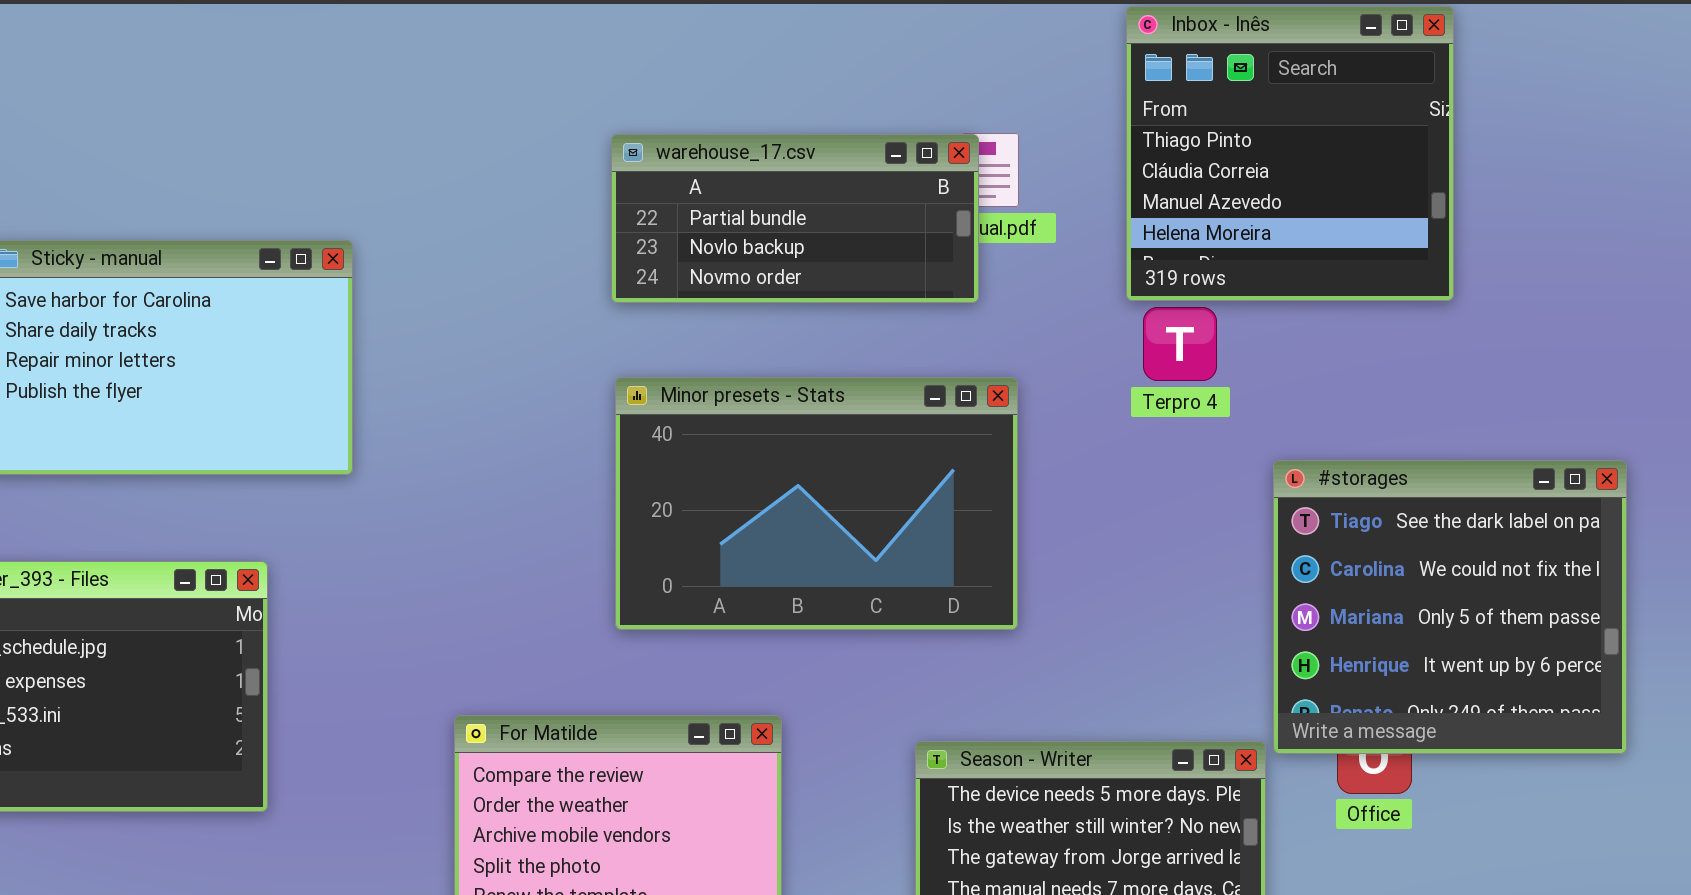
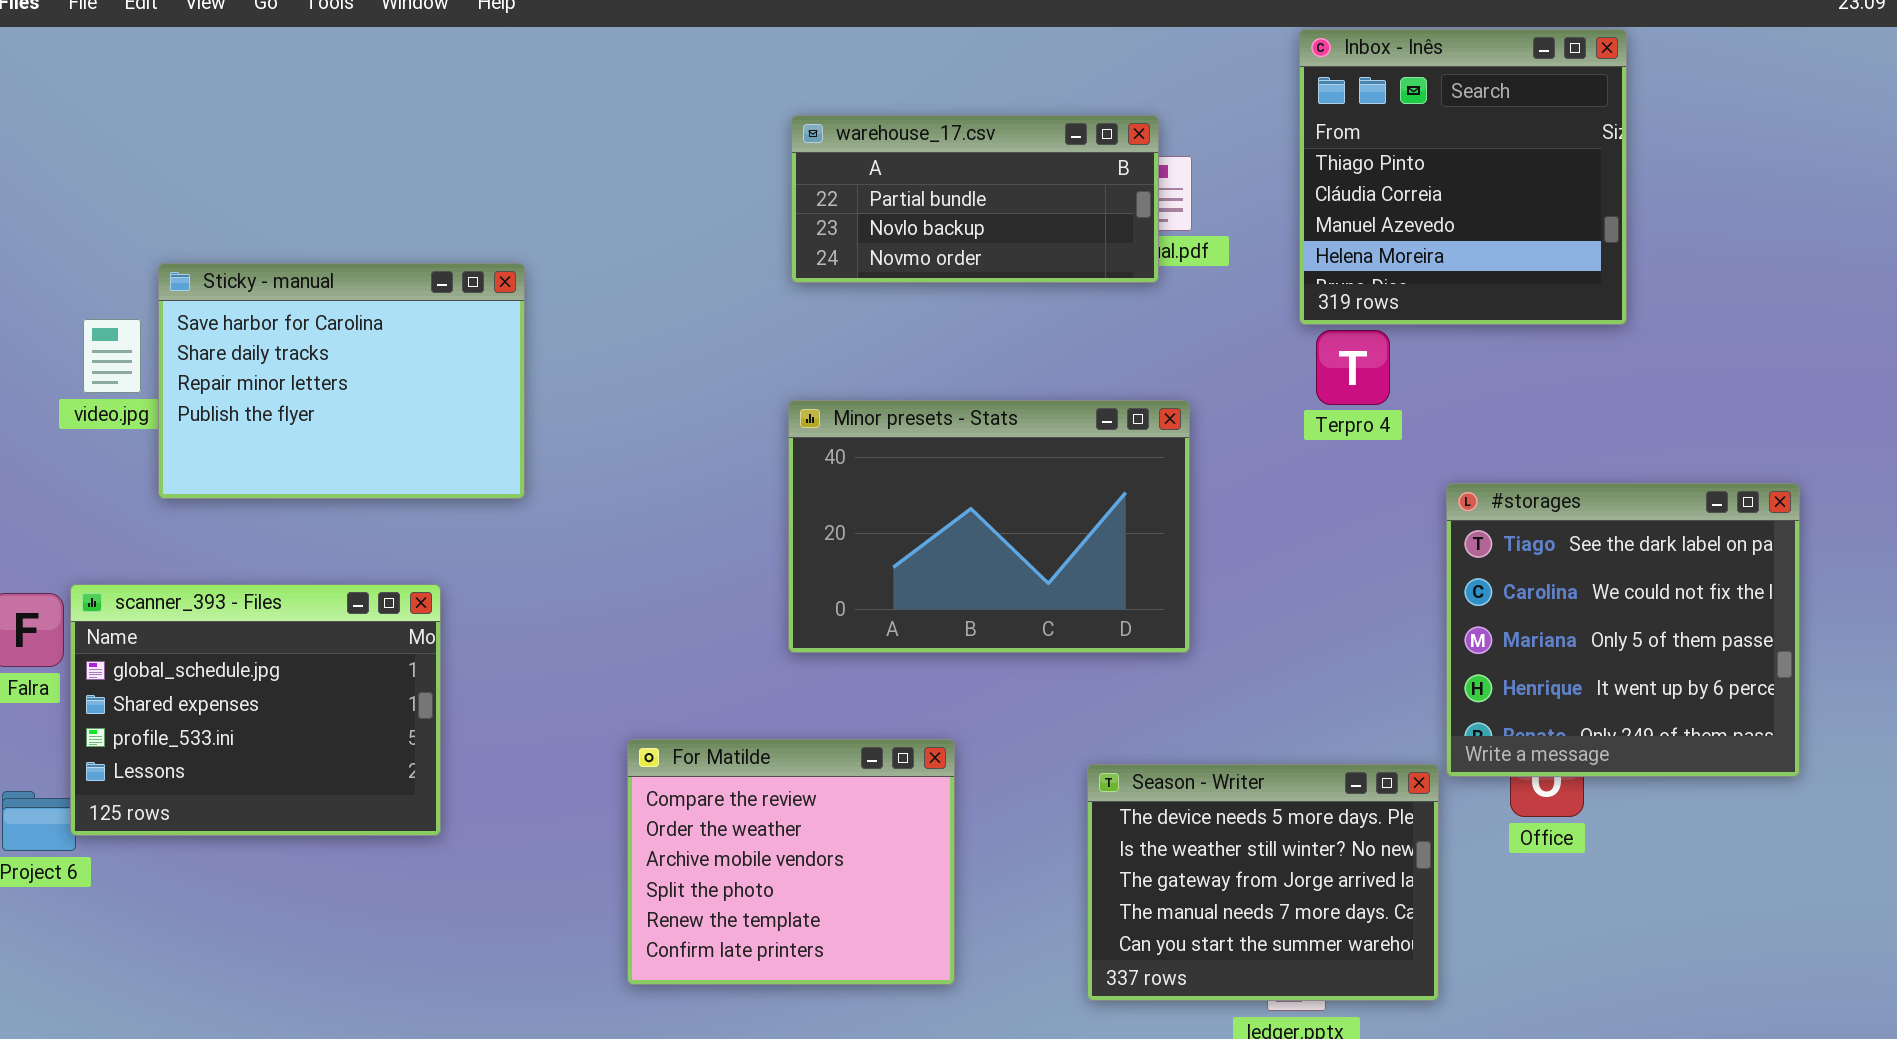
warehouse_17.csv: [611,134,979,303] -> [791,115,1159,283], moved

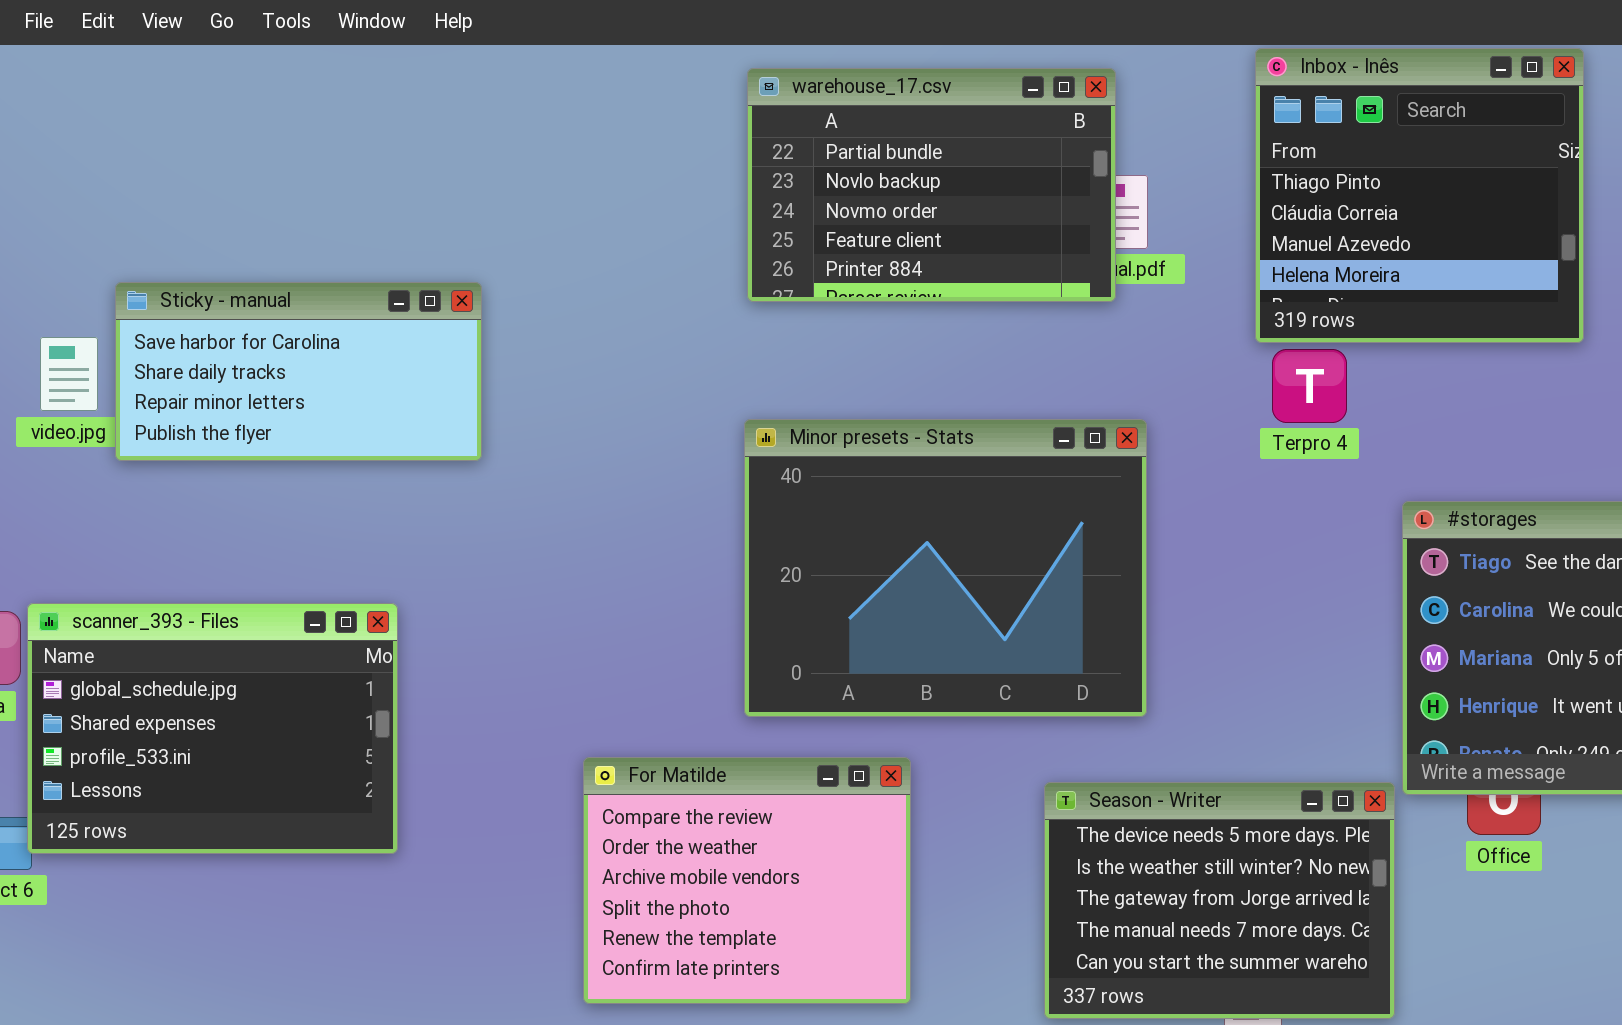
warehouse_17.csv: [791,115,1159,283] -> [747,68,1116,302], resized
Sticky - manual: [158,263,525,499] -> [115,282,482,461], resized
Minor presets - Stats: [788,400,1190,653] -> [744,419,1147,717], resized

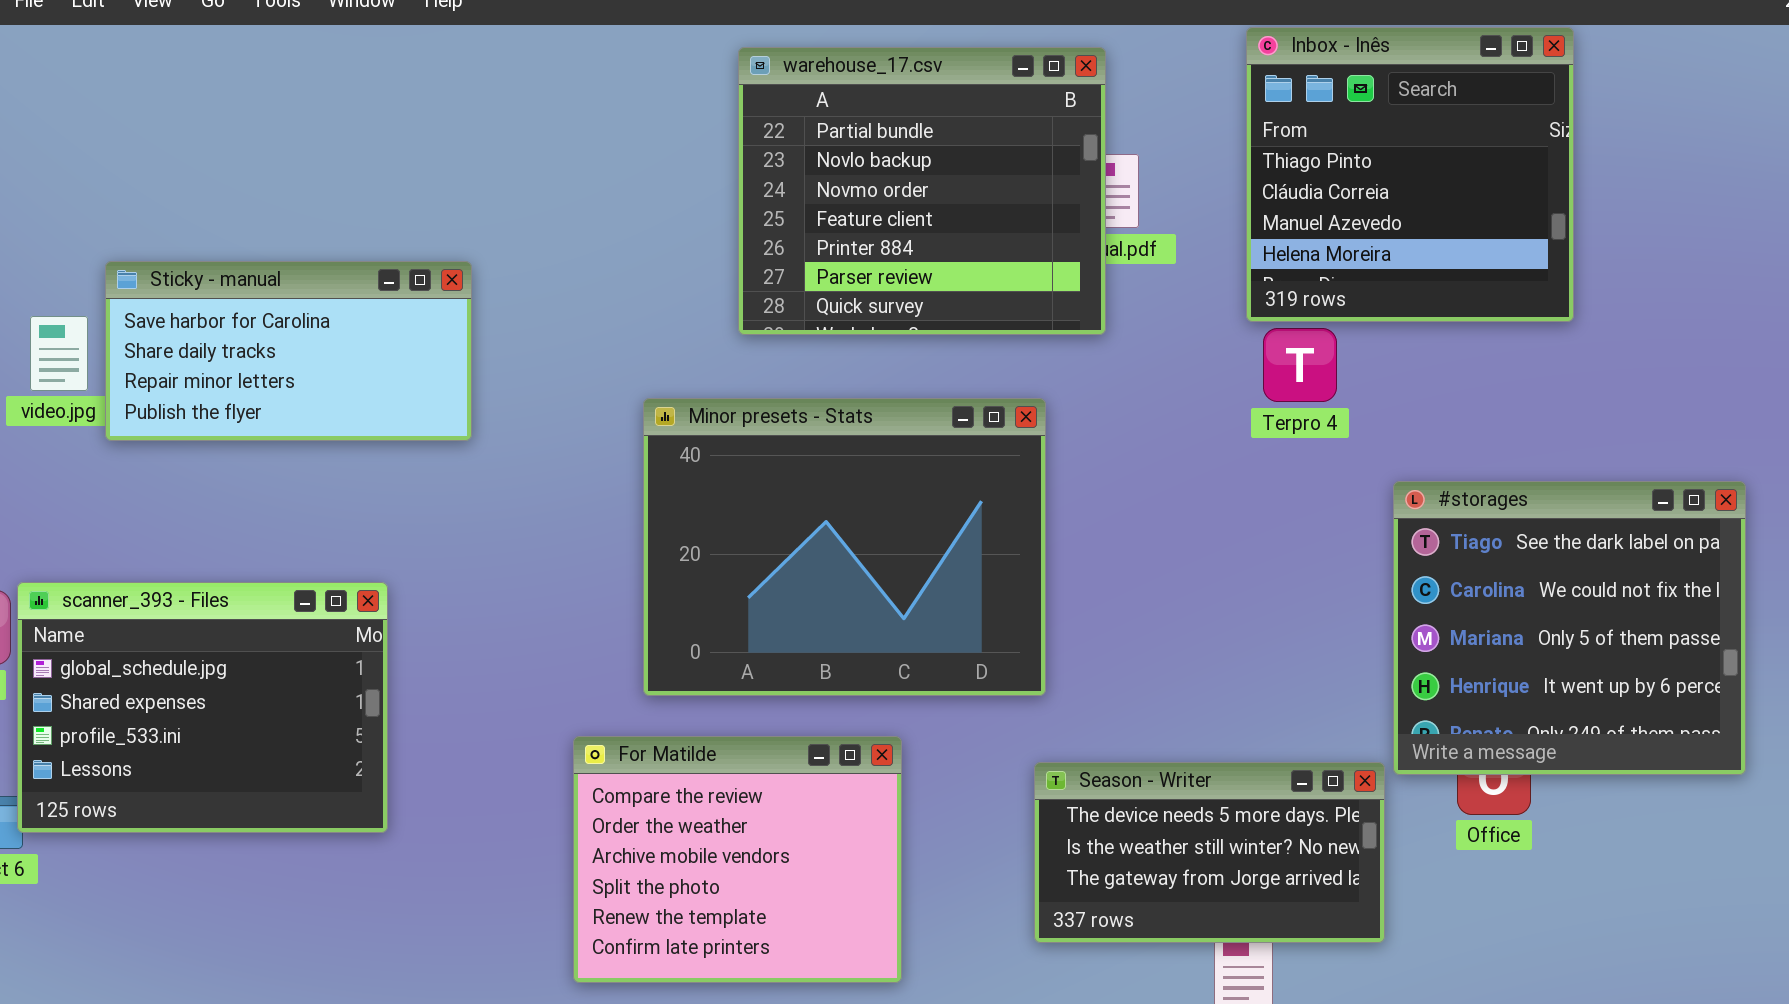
warehouse_17.csv: [747,68,1116,302] -> [738,47,1106,335], resized
Minor presets - Stats: [744,419,1147,717] -> [643,398,1046,696], moved
Season - Writer: [1044,782,1395,1019] -> [1034,762,1385,943], resized

